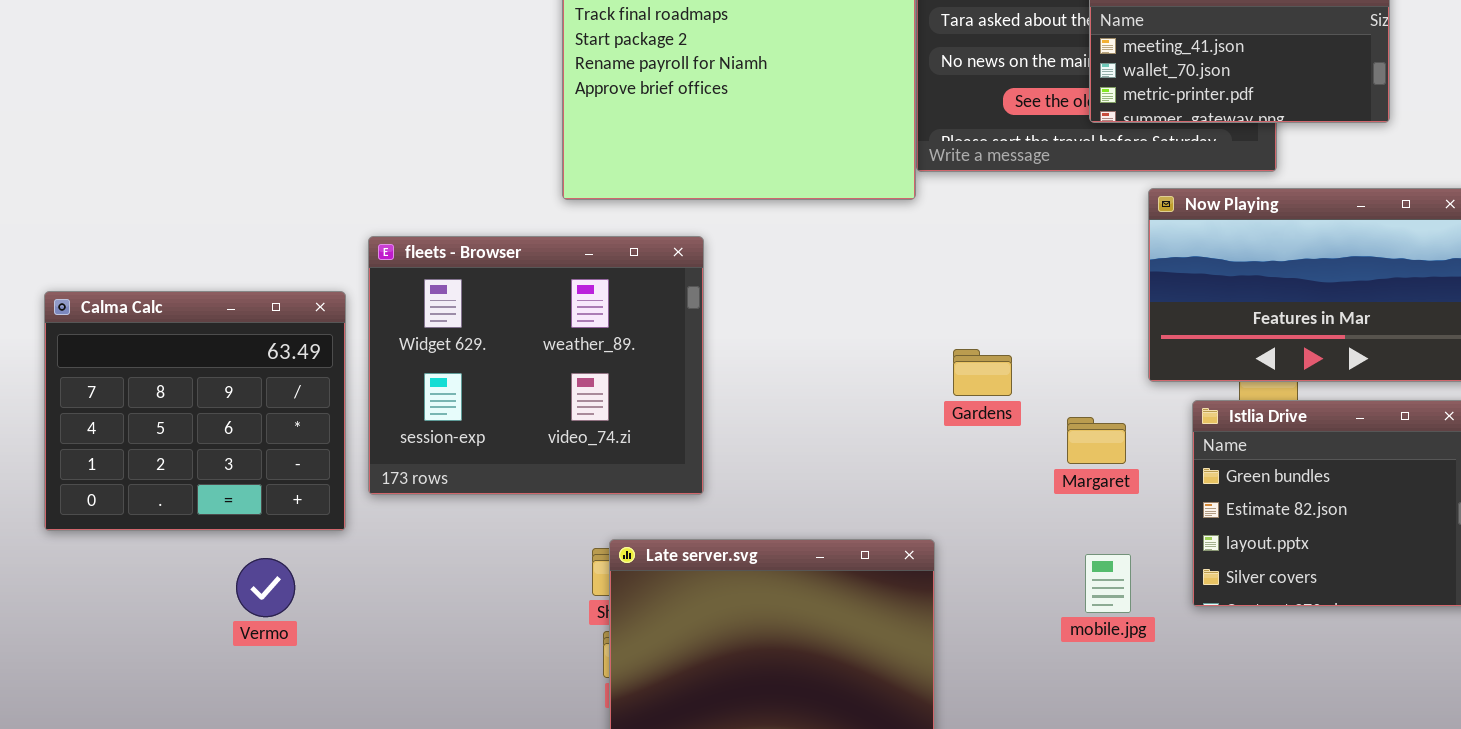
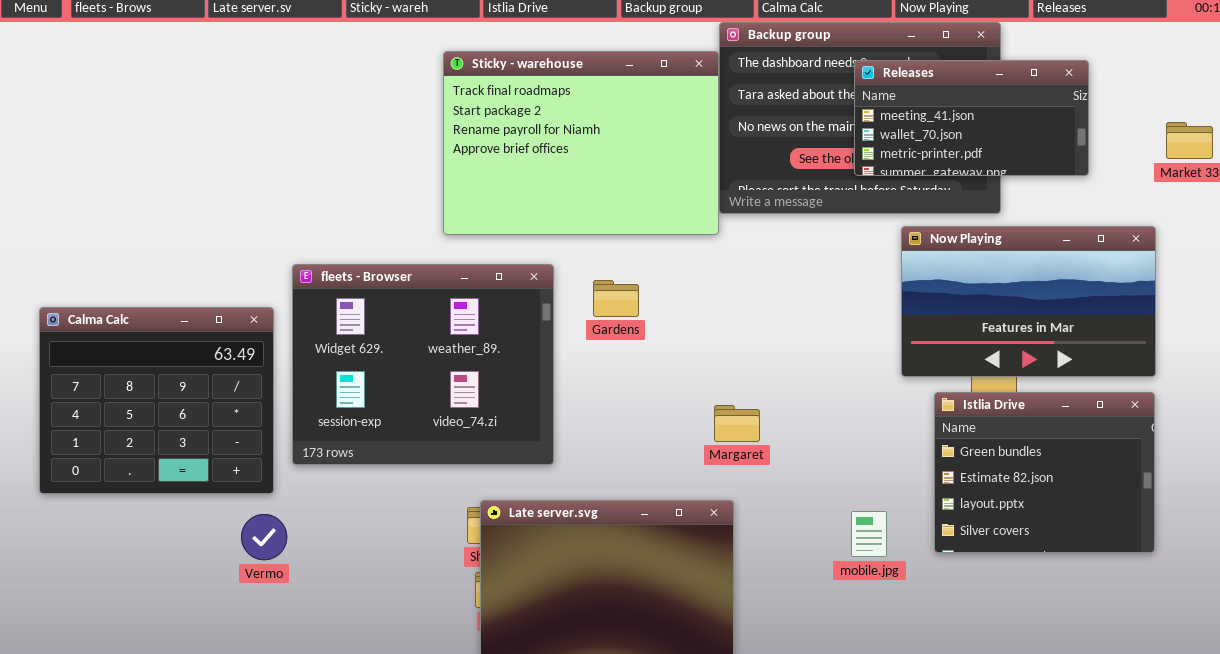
Gardens: [953,349,1012,396] -> [593,280,639,317], moved
Margaret: [1067,417,1126,464] -> [714,405,760,442], moved
Vermo: [236,558,295,617] -> [241,514,287,560], moved

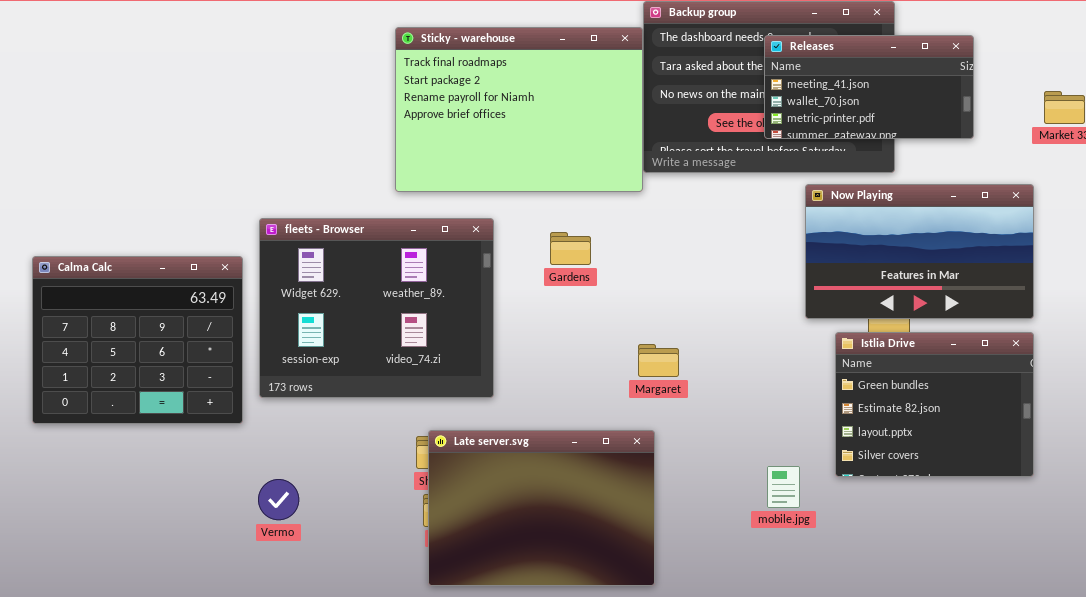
Gardens: [593,280,639,317] -> [550,232,591,265], moved
mobile.jpg: [851,511,887,557] -> [767,466,800,508], moved
Vermo: [241,514,287,560] -> [258,479,299,520], moved

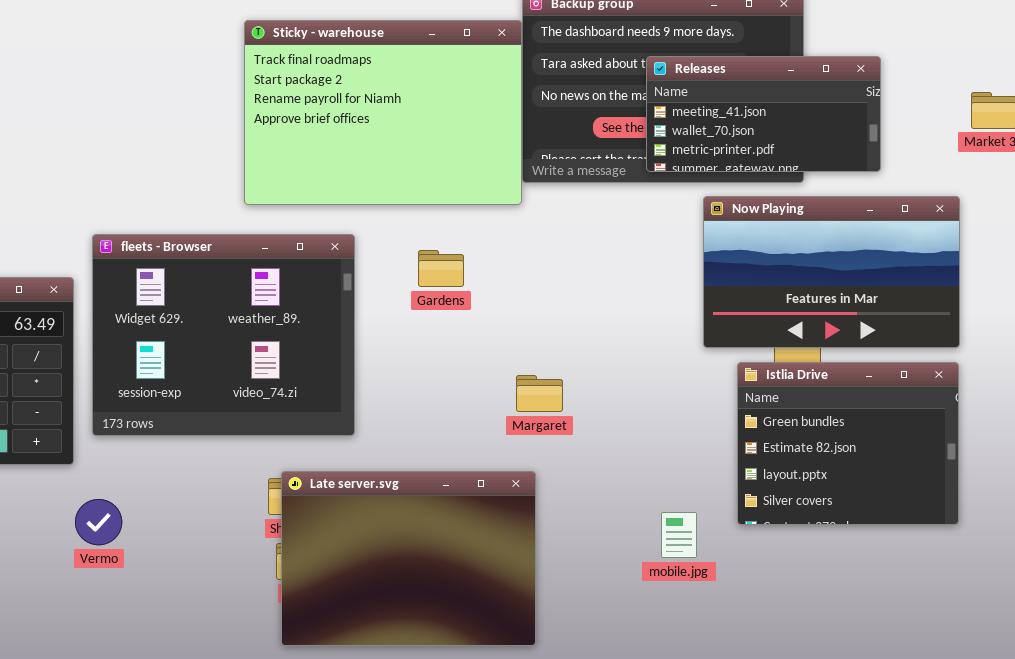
Releases: [764,35,974,139] -> [646,56,881,172], moved
Vermo: [258,479,299,520] -> [75,499,122,545], moved

